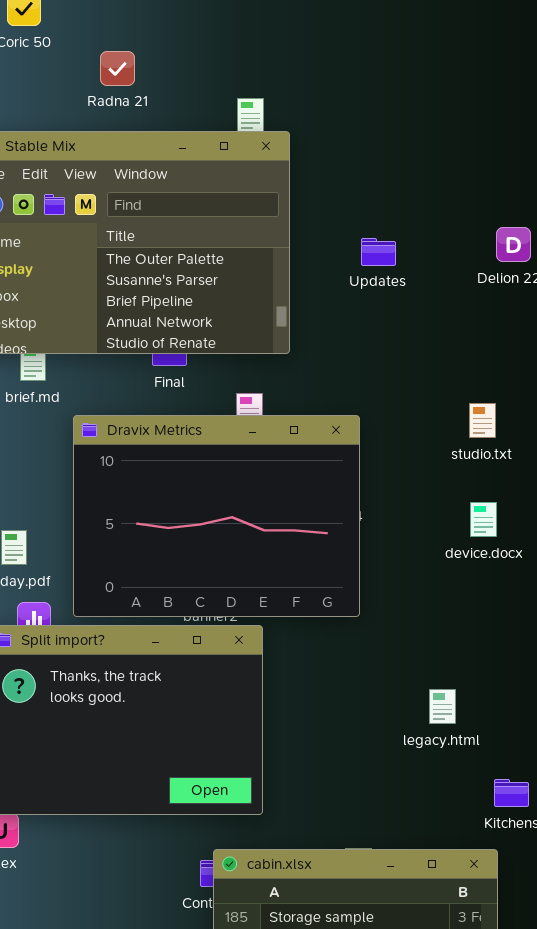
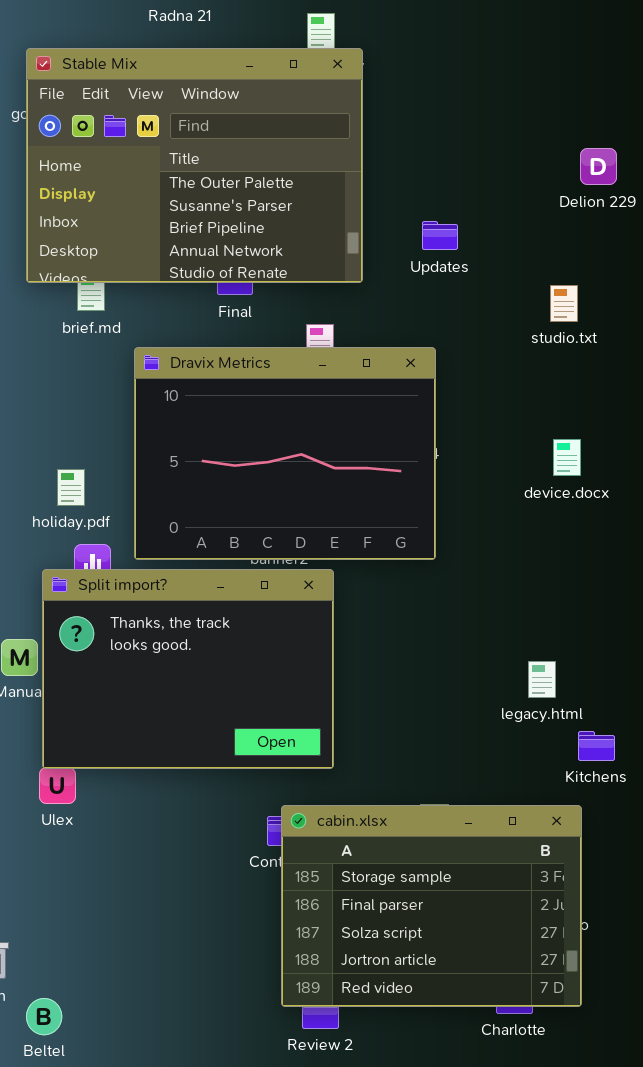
Updates: [361,238,396,266] -> [422,221,458,250], moved
studio.txt: [469,403,496,438] -> [550,285,578,322], moved
legacy.html: [429,689,456,724] -> [528,661,556,698], moved

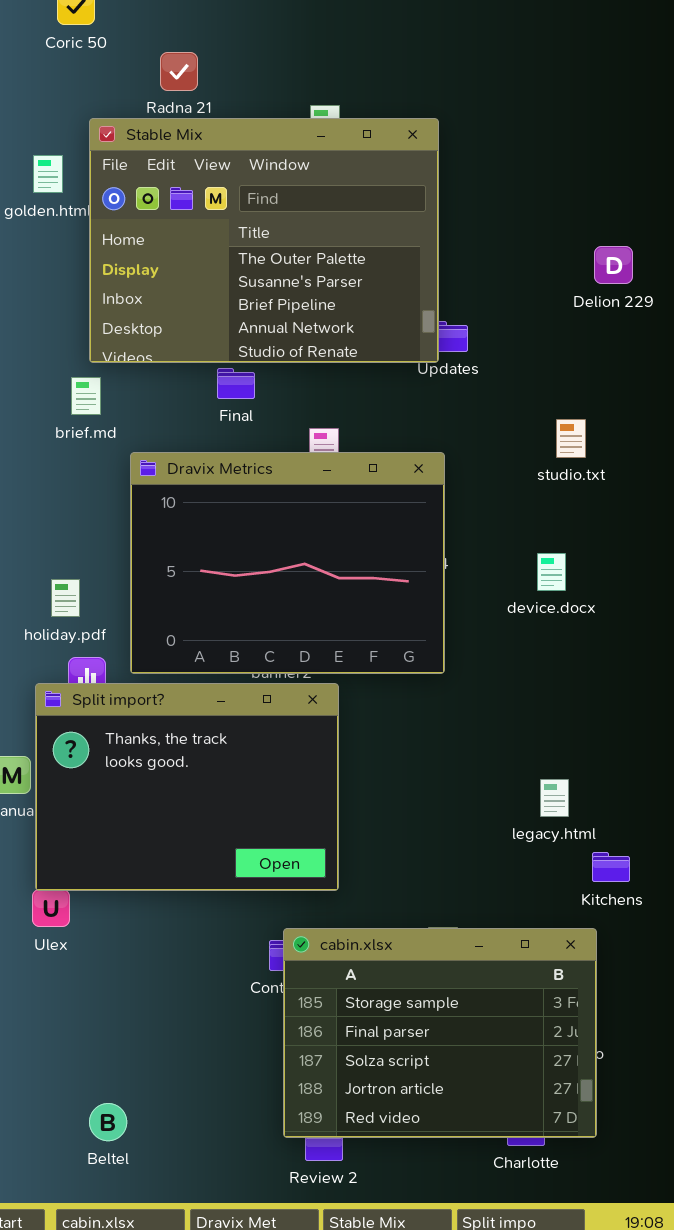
Stable Mix: [26,48,363,283] -> [89,118,439,363], moved
studio.txt: [550,285,578,322] -> [556,419,586,458], moved
device.docx: [553,439,581,476] -> [537,553,566,591], moved
Beltel: [26,998,62,1035] -> [89,1103,127,1141], moved

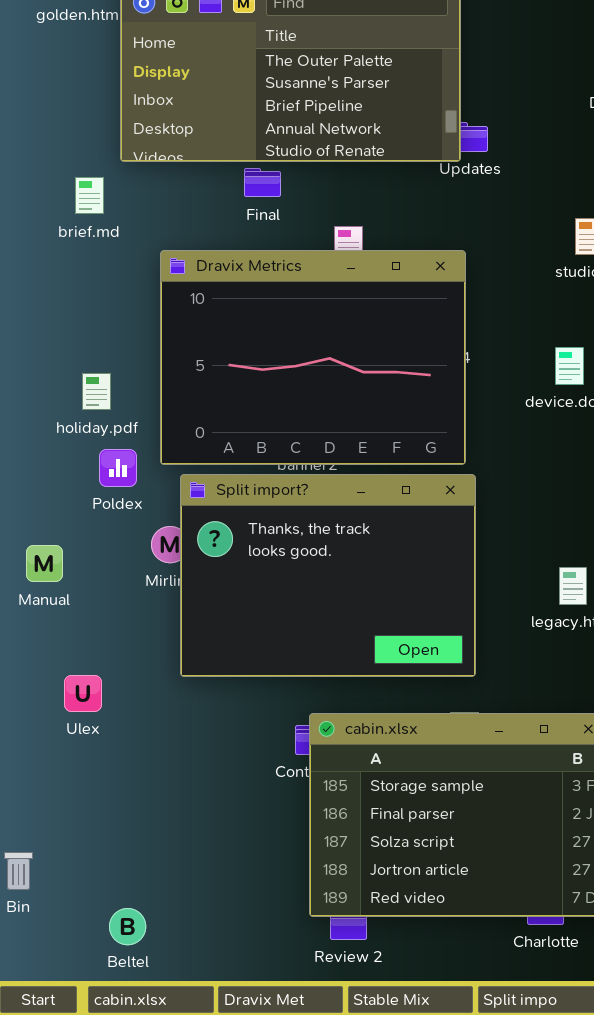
brief.md: [71,377,101,415] -> [75,177,104,214], moved
Split import?: [35,683,339,891] -> [180,474,476,677], moved
Beltel: [89,1103,127,1141] -> [109,908,146,945], moved

